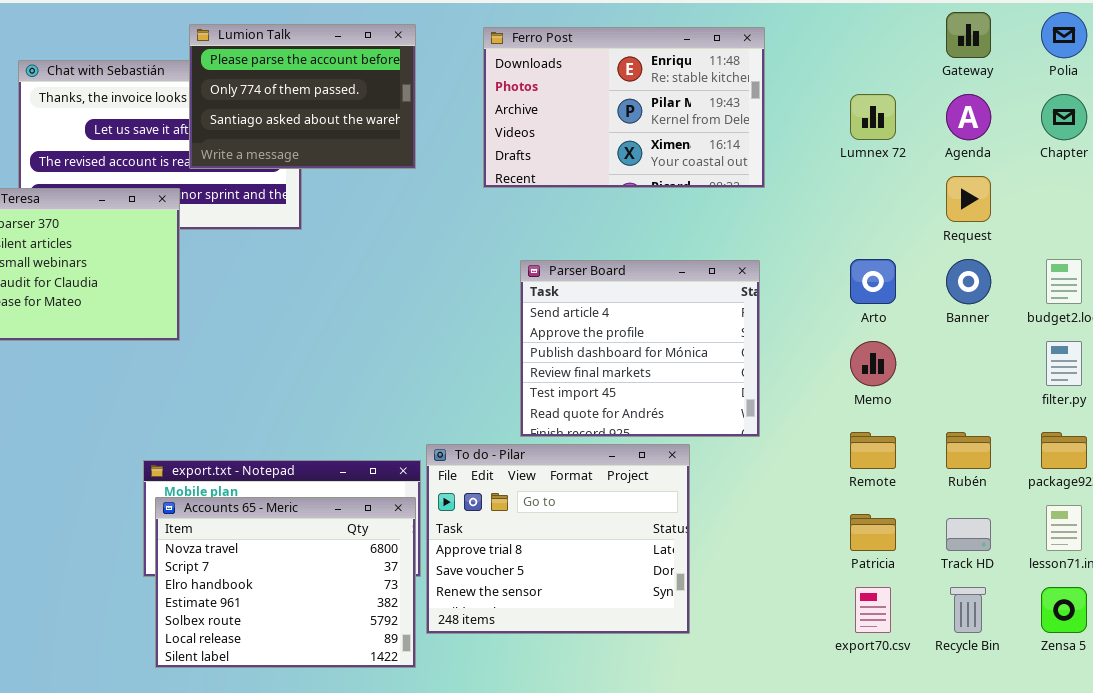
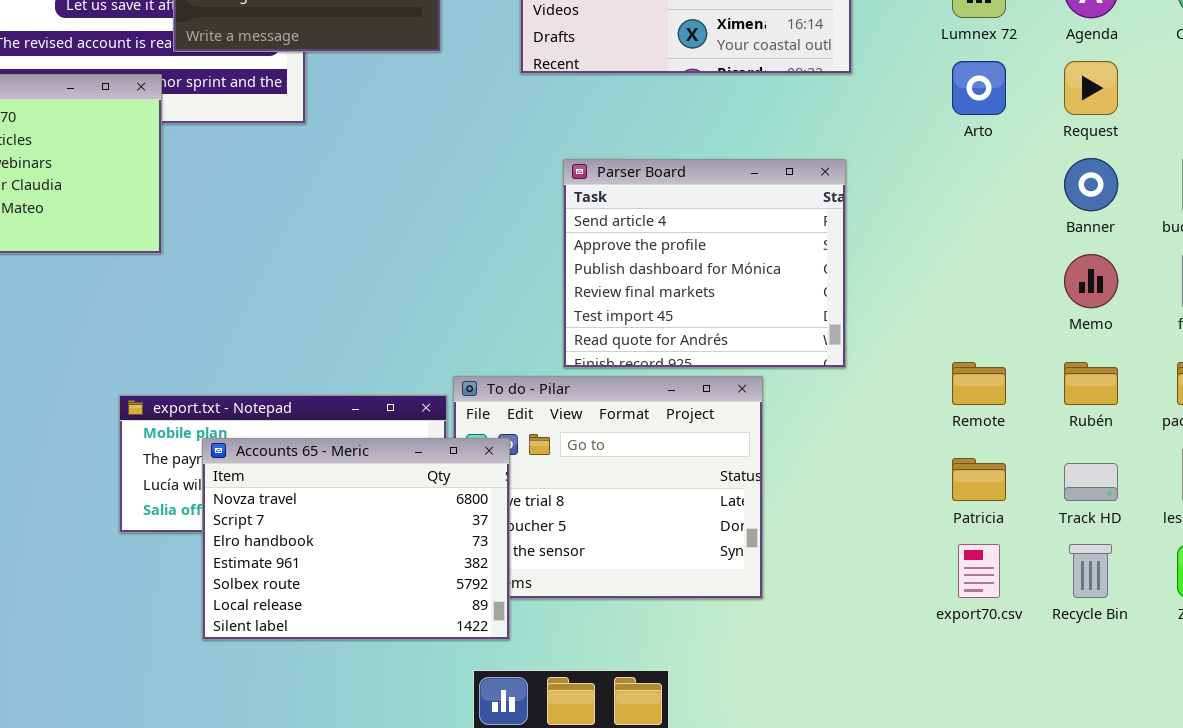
Arto: [850,259,896,304] -> [952,61,1006,115], moved
Memo: [850,341,896,386] -> [1064,254,1118,308], moved
Accounts 65 - Meric: [155,497,416,668] -> [202,438,510,640], moved

